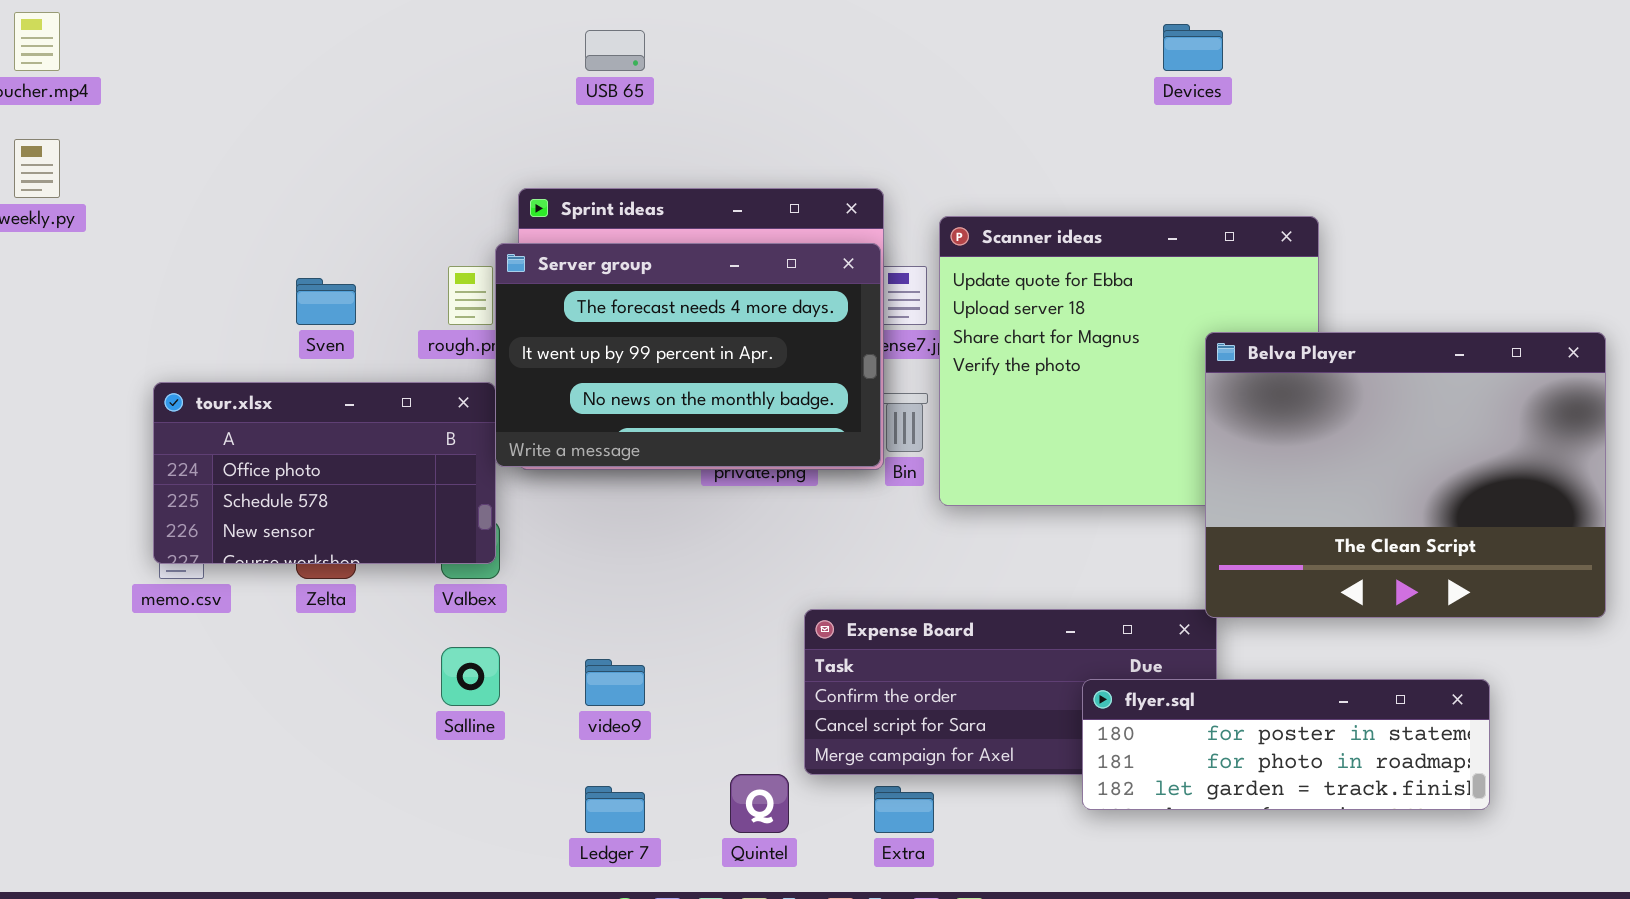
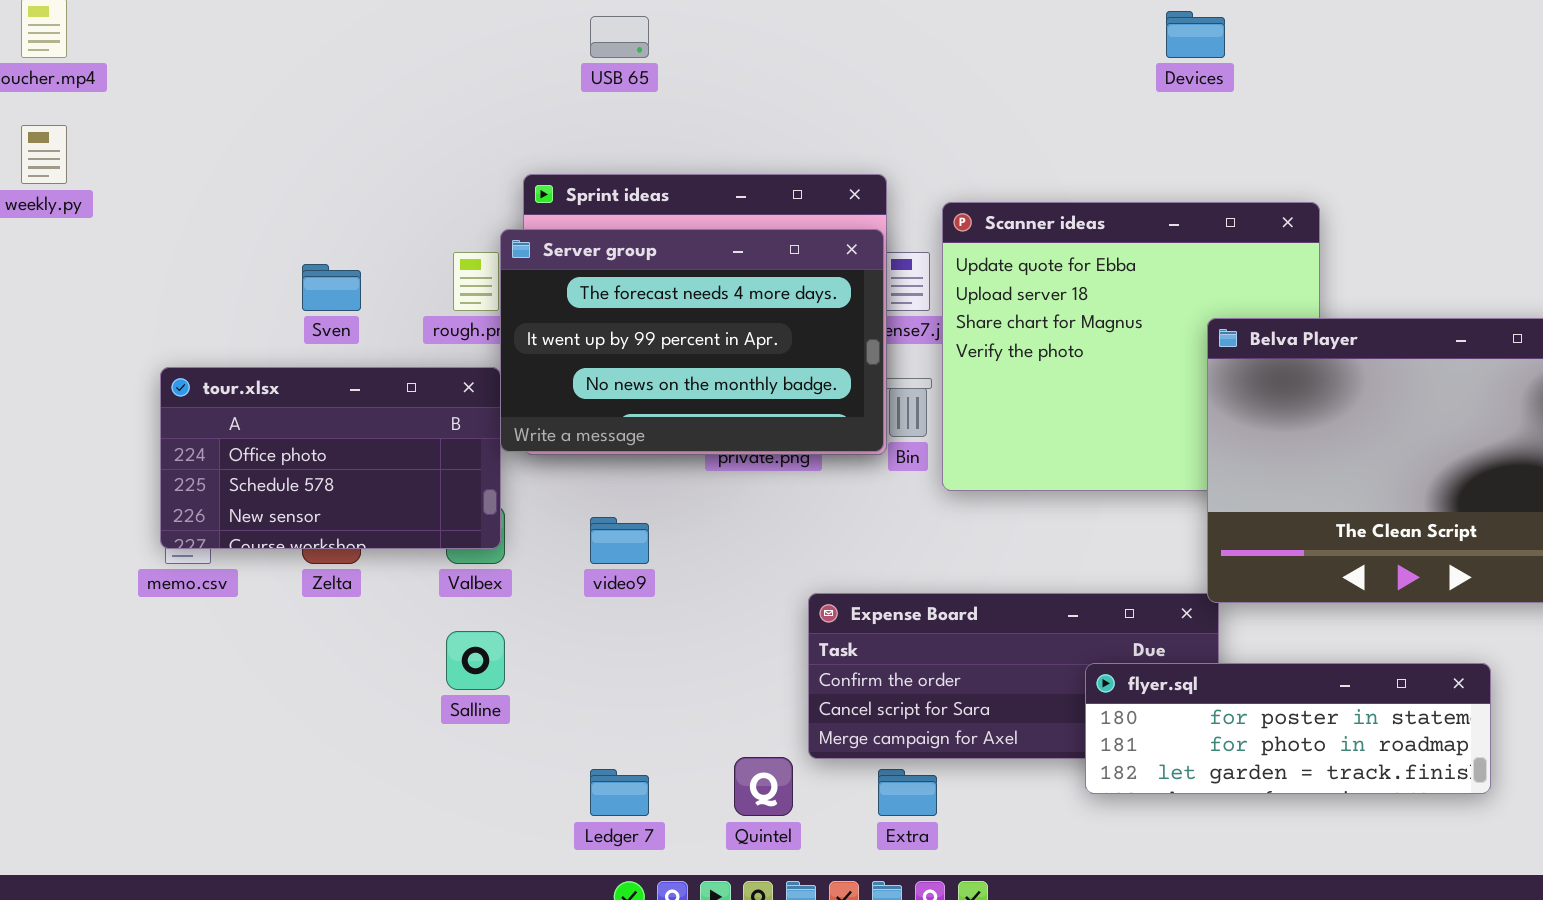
video9: [585,659,645,706] -> [590,517,649,564], moved

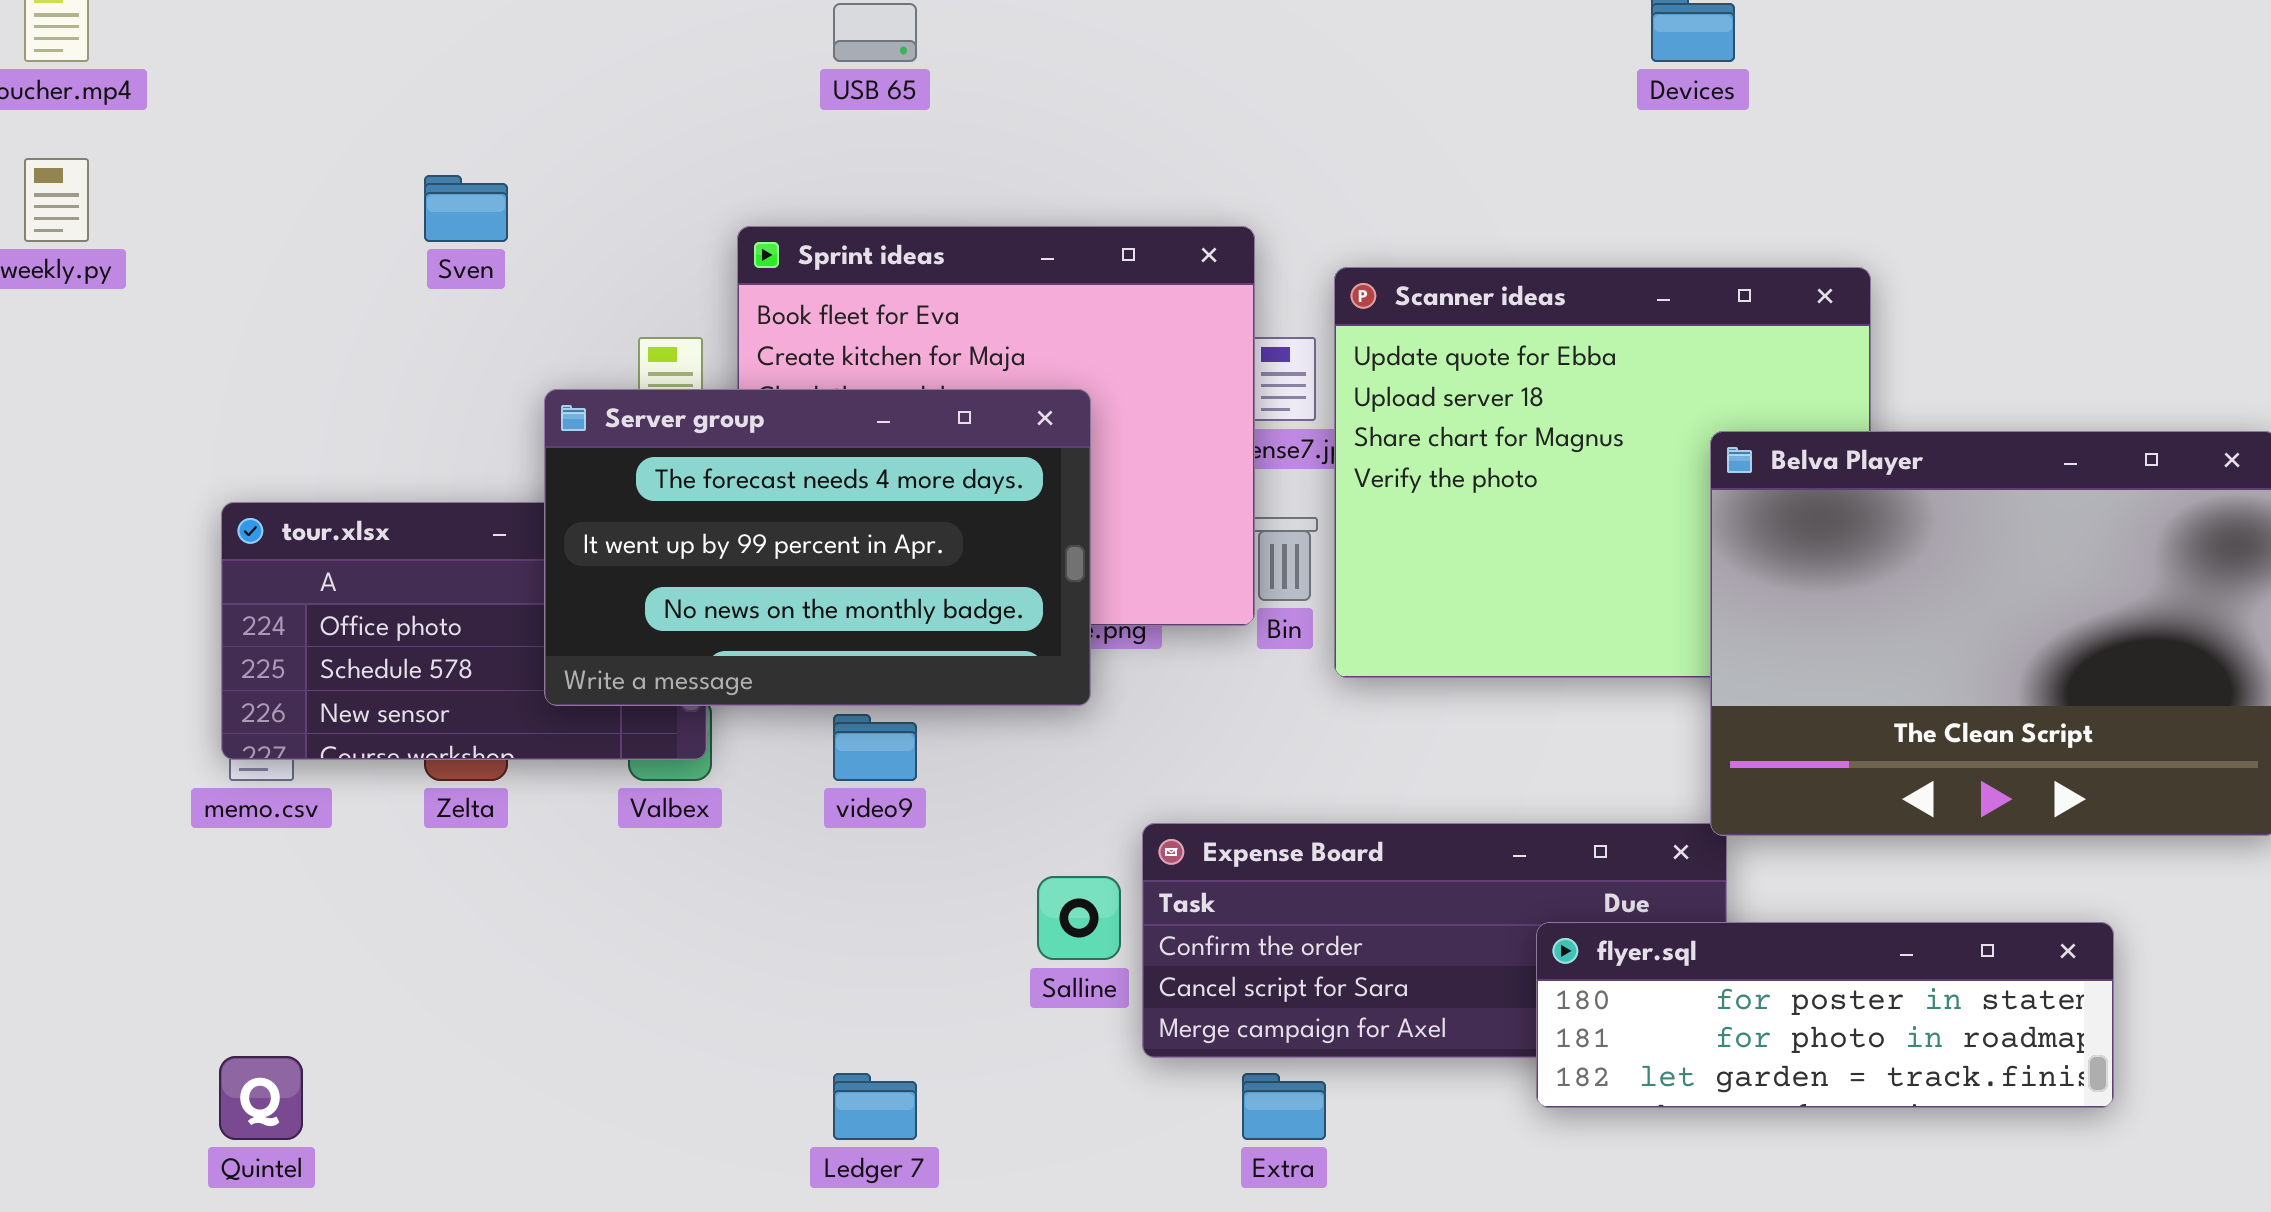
Server group: [500,229,884,452] -> [544,389,1091,706], moved
Sven: [302,264,361,311] -> [424,175,508,242], moved
Salline: [446,631,505,690] -> [1037,876,1121,960], moved
Quintel: [734,757,793,816] -> [219,1056,303,1140], moved

